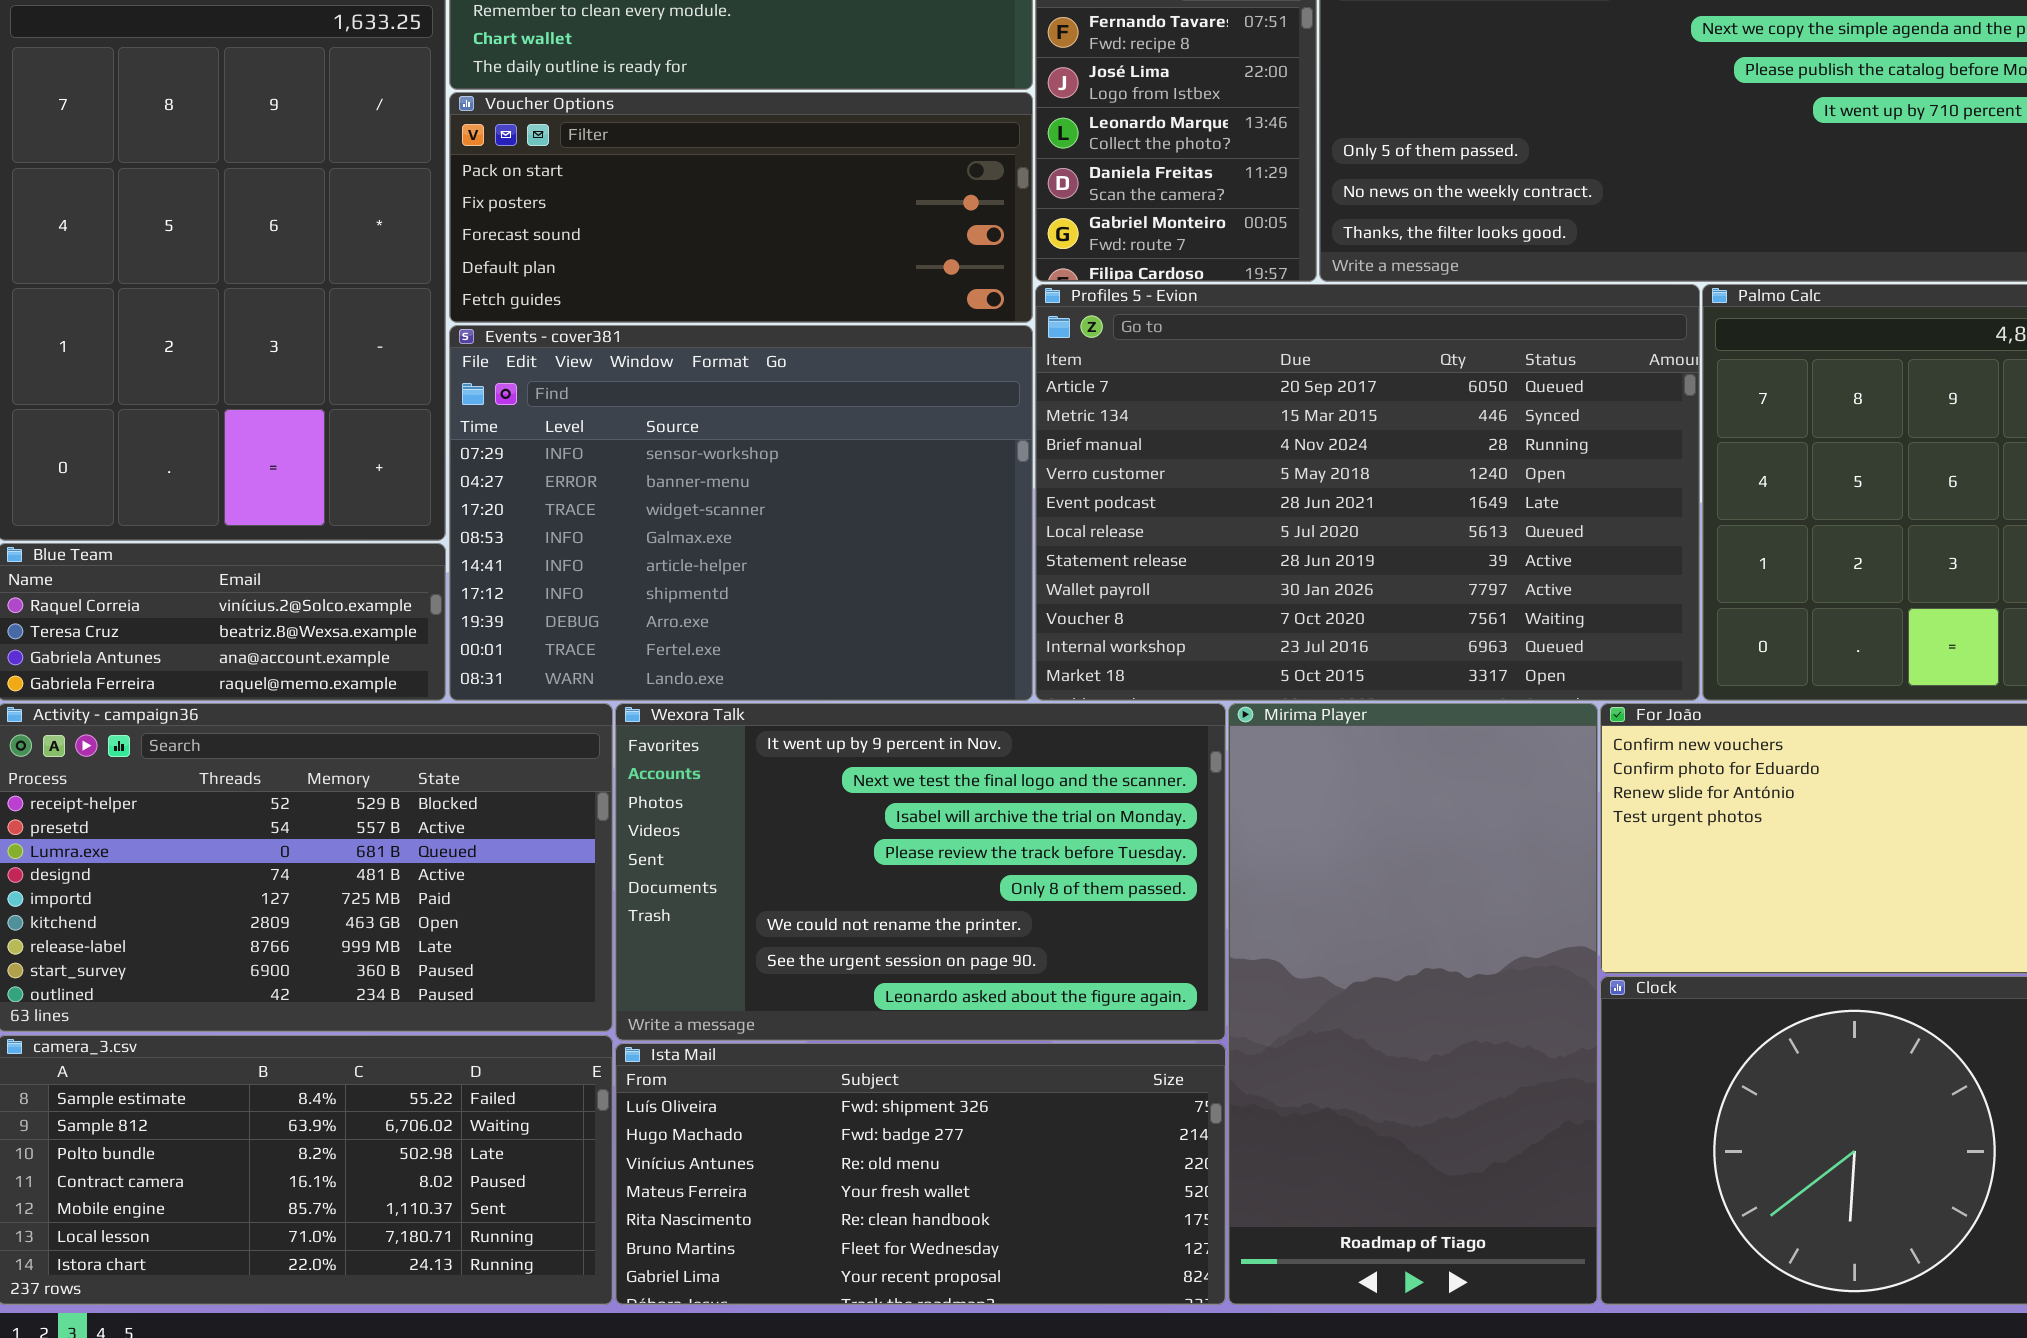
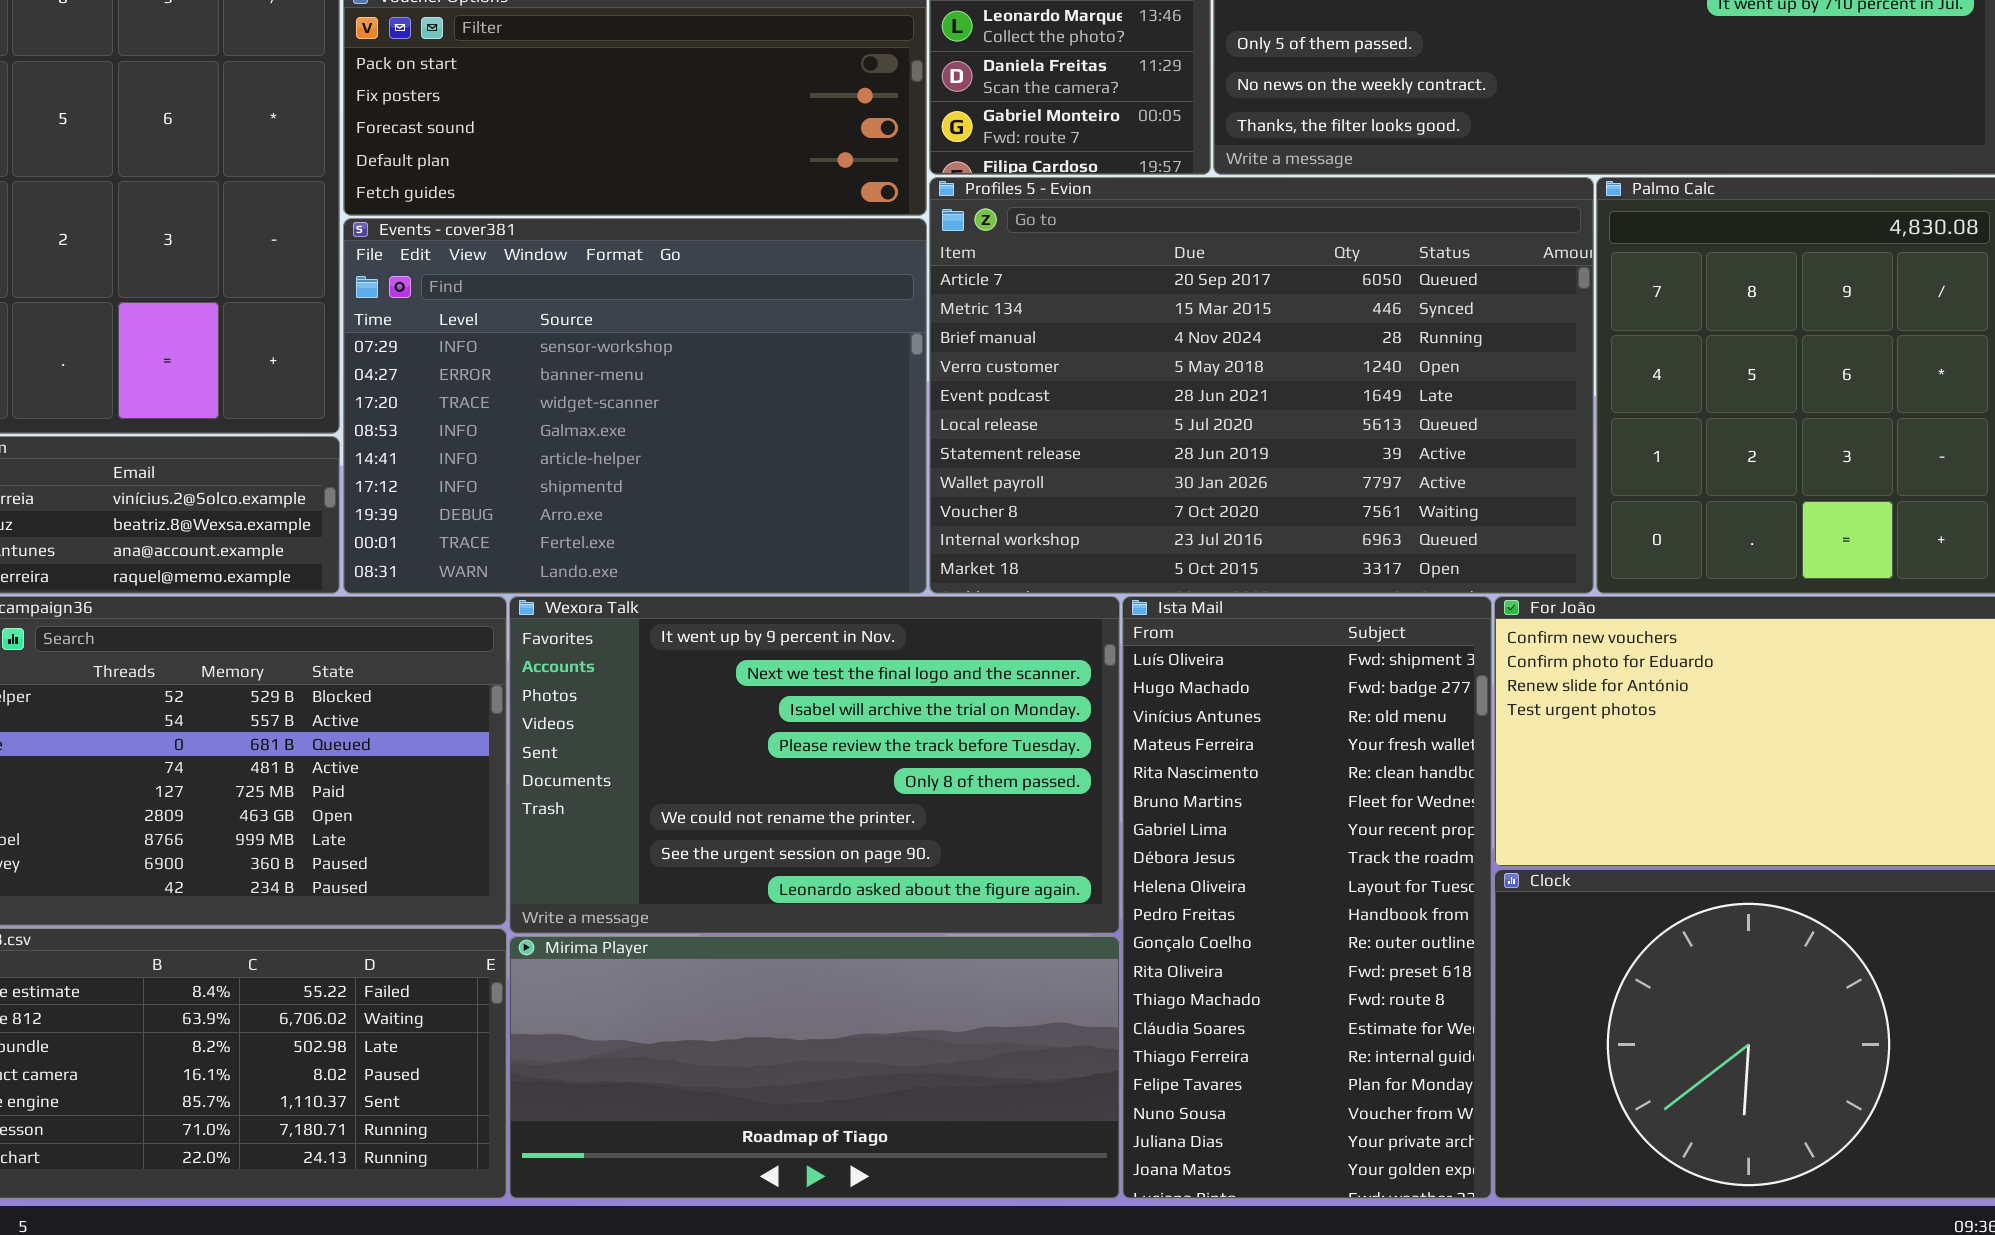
Mirima Player: [1228,703,1598,1305] -> [509,936,1120,1199], moved, resized
Ista Mail: [615,1043,1226,1305] -> [1122,596,1492,1199], moved, resized

